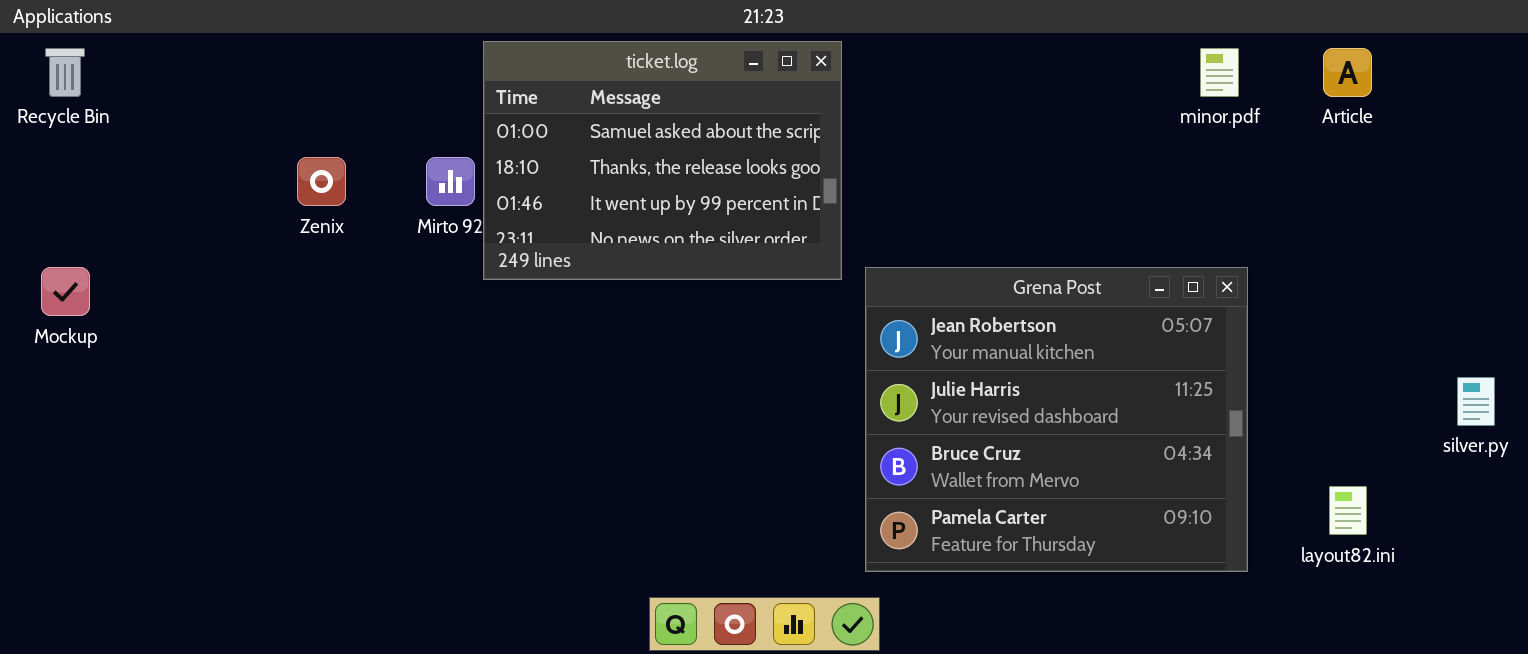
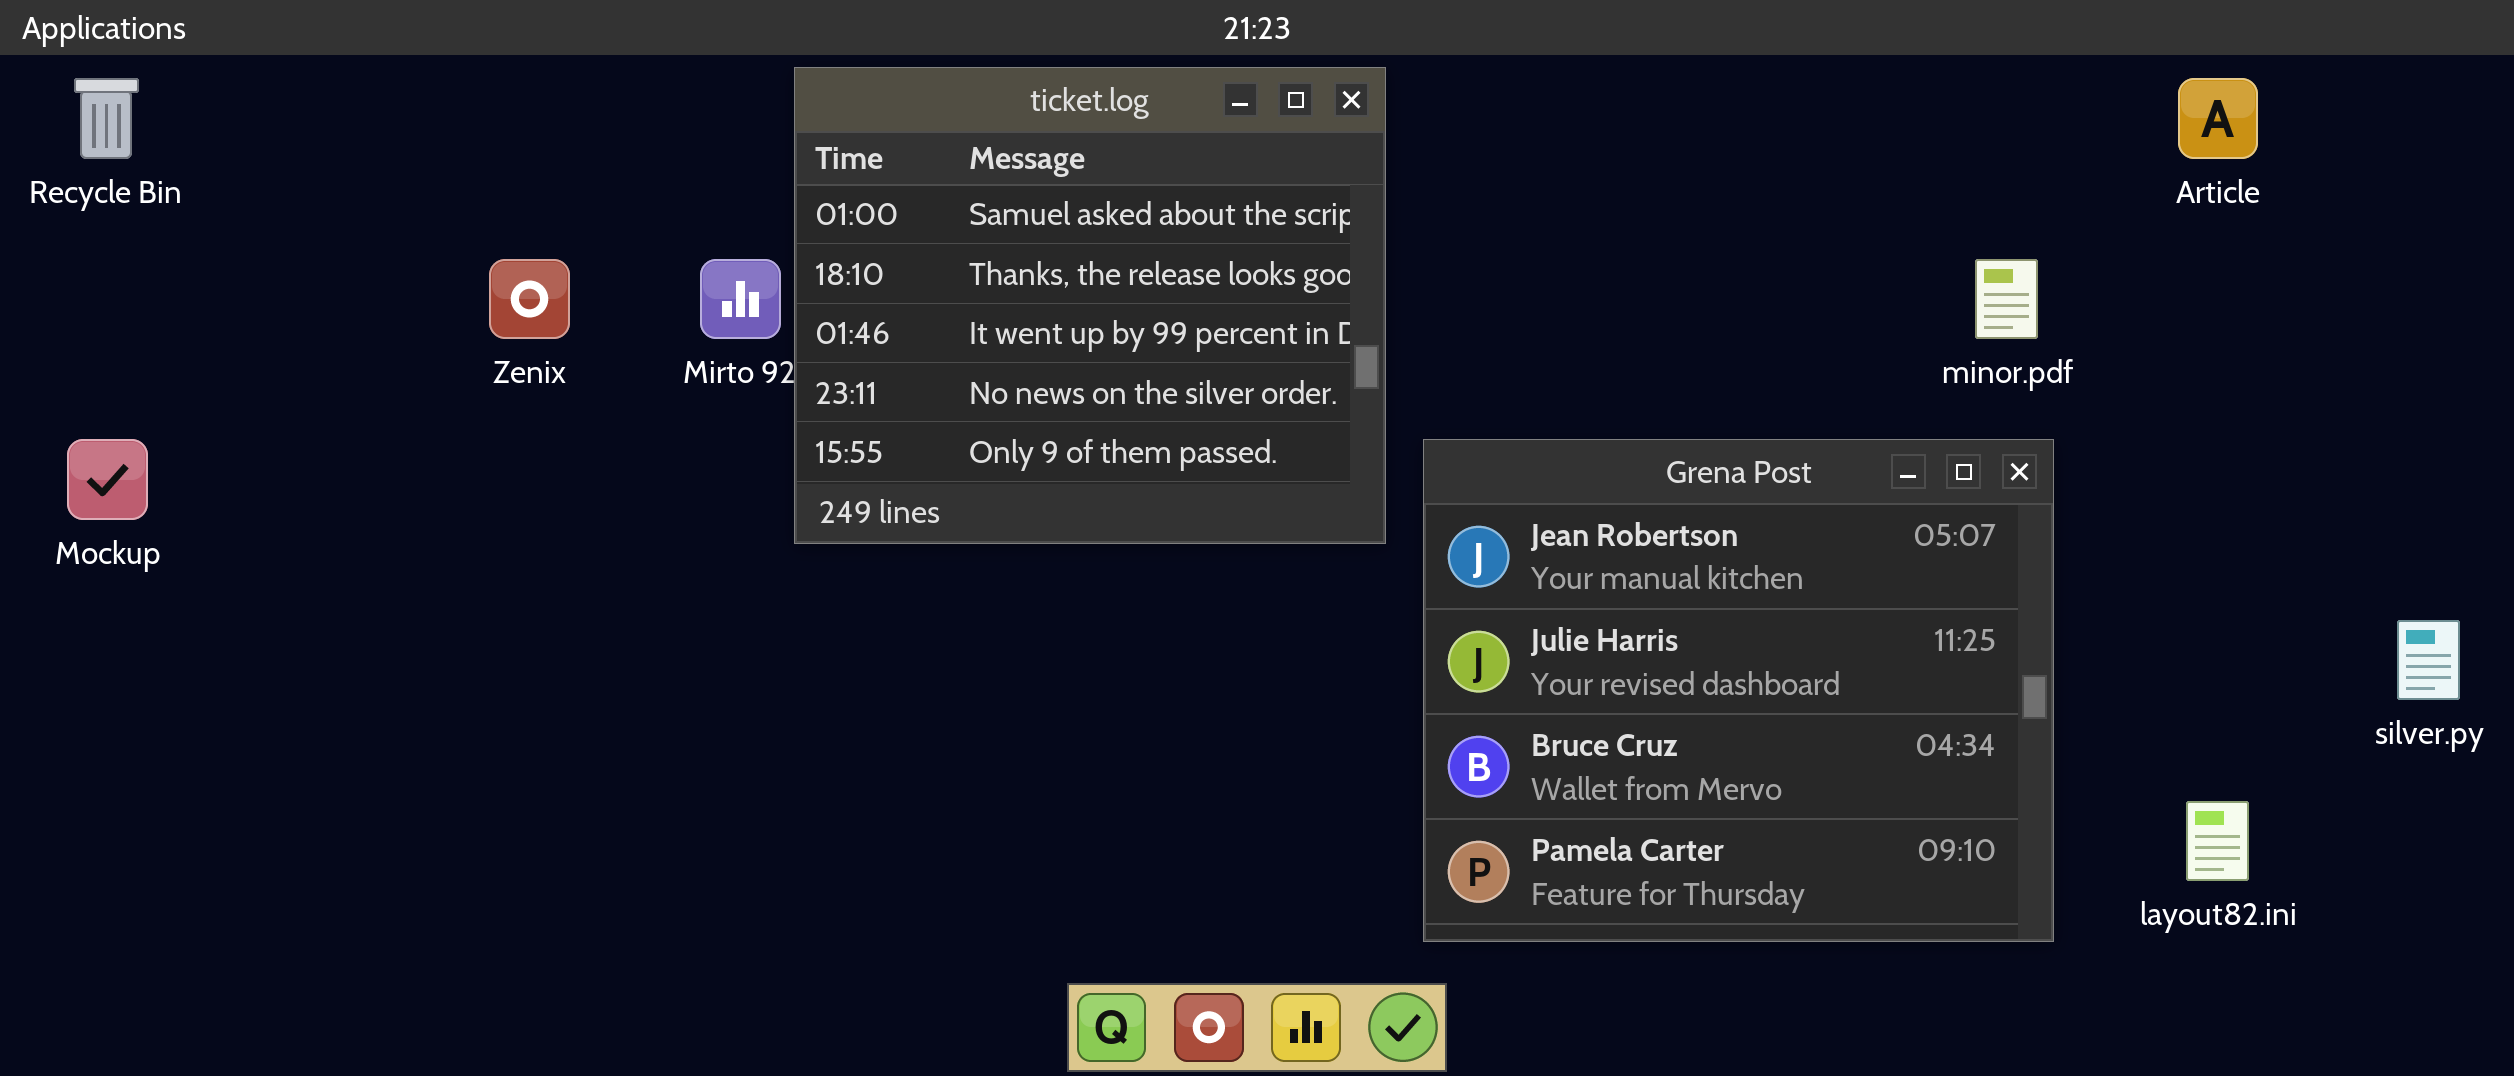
ticket.log: [483,41,842,280] -> [794,67,1386,544], resized
minor.pdf: [1200,48,1239,97] -> [1975,259,2038,339], moved

